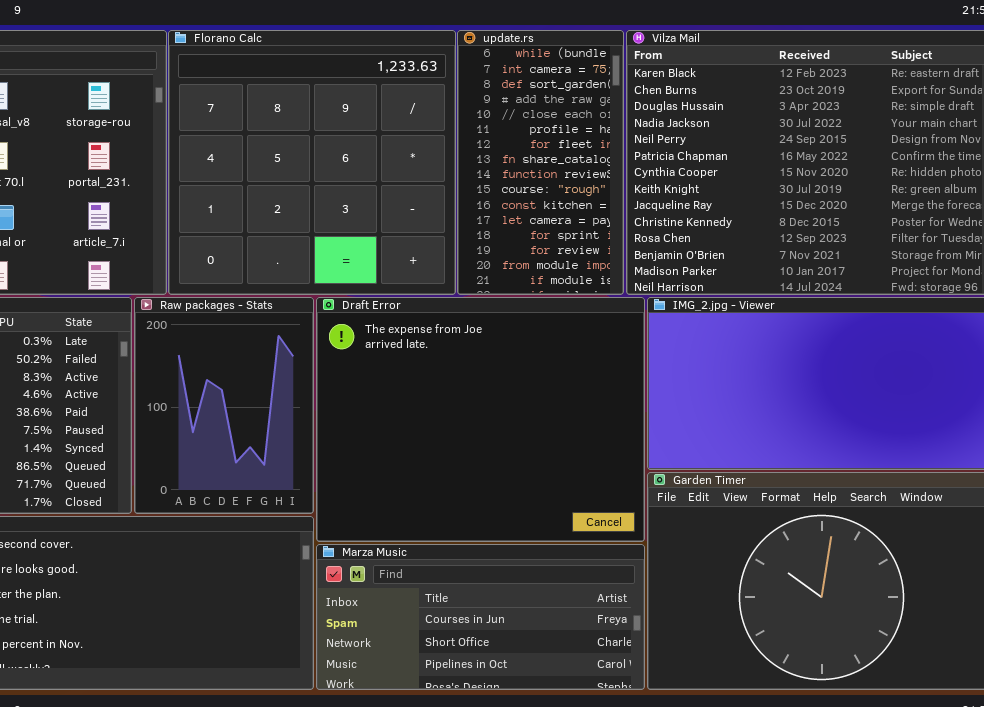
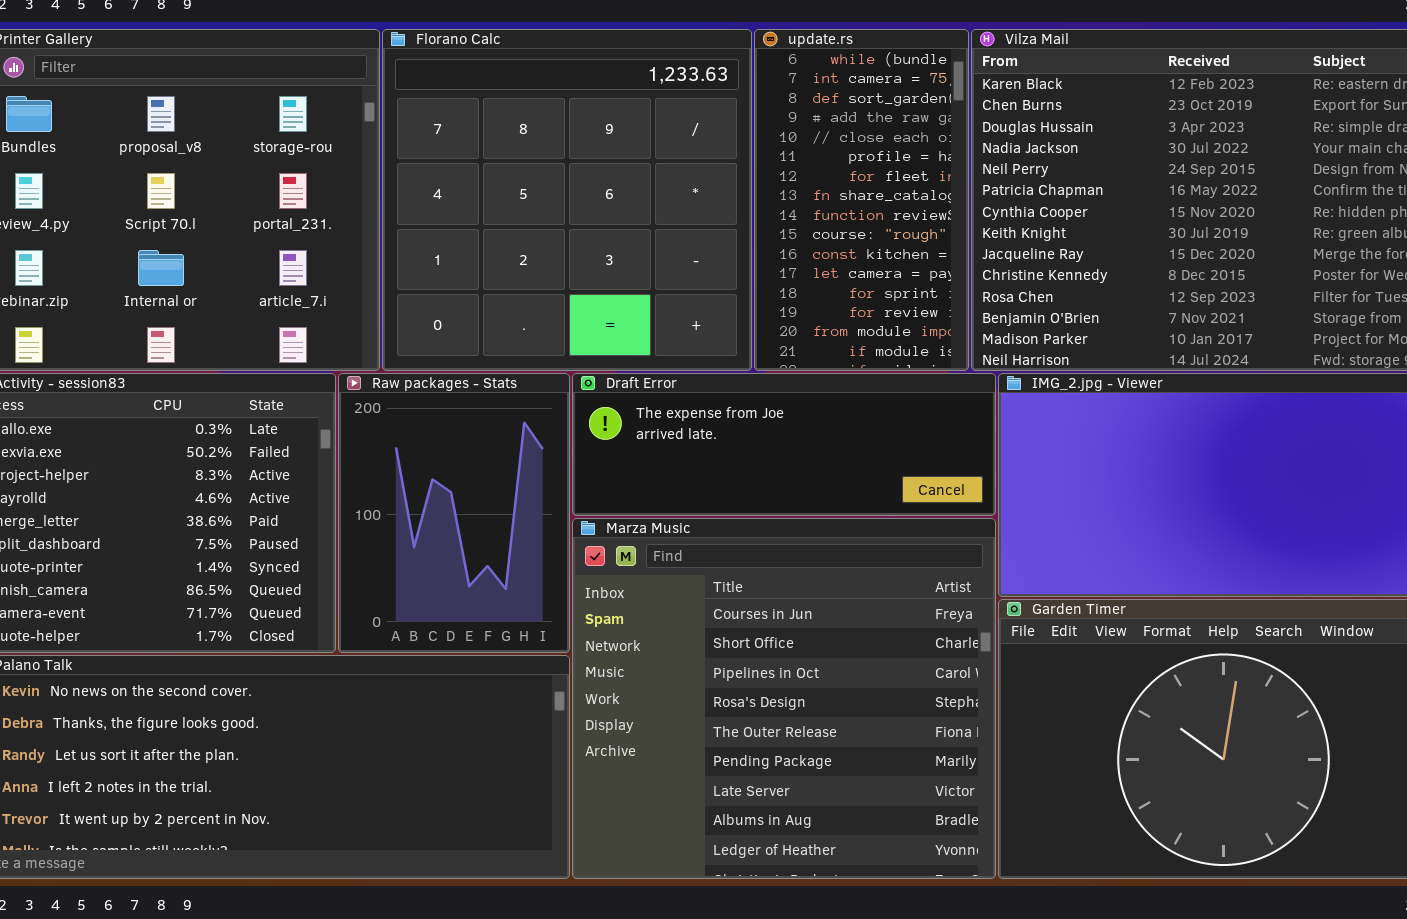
Draft Error: [316,297,645,542] -> [572,373,996,516], resized
Marza Music: [316,544,645,690] -> [572,518,996,879], resized

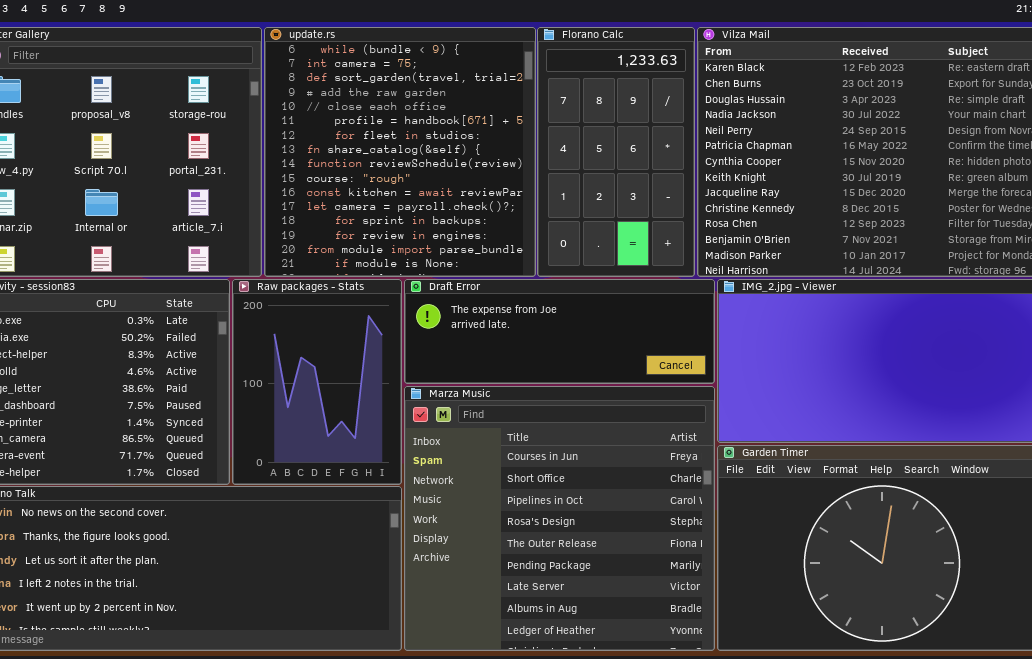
Florano Calc: [382,29,752,371] -> [537,27,695,277], moved, resized
update.rs: [754,29,969,371] -> [264,27,536,277], moved, resized

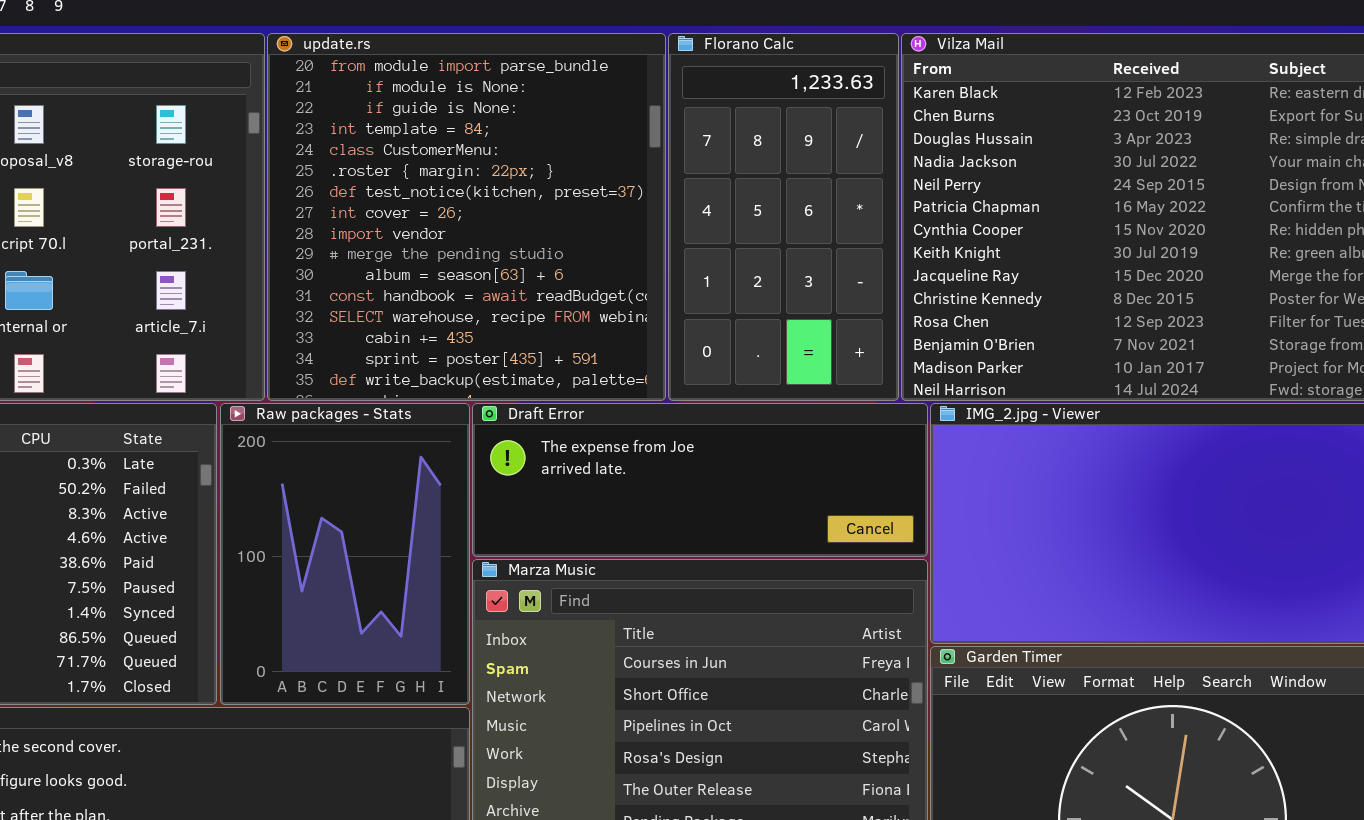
update.rs: [264,27,536,277] -> [267,33,666,401], scrolled down 14 rows

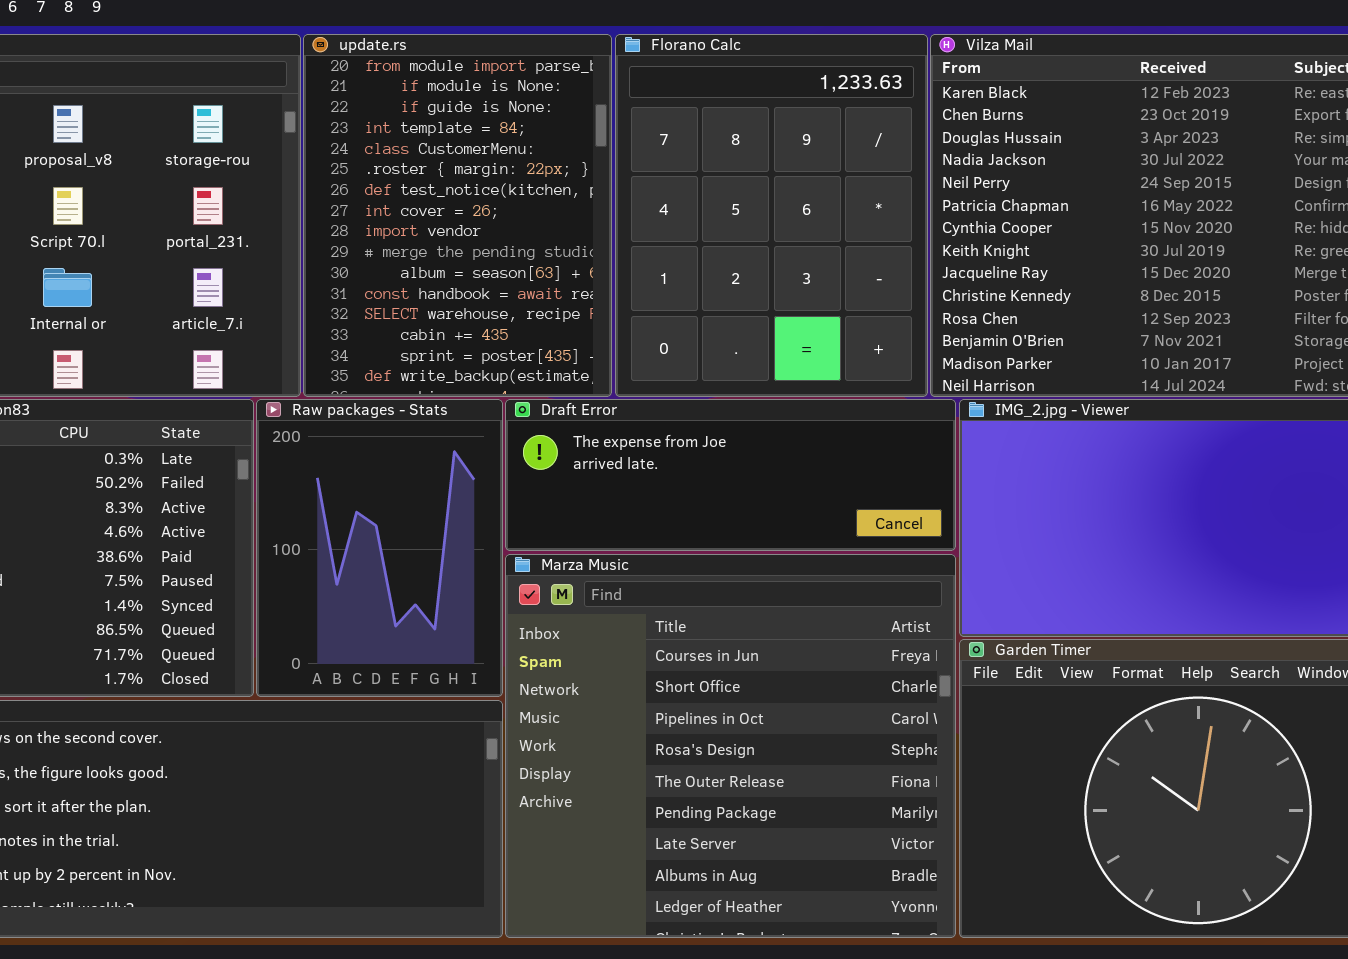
update.rs: [267,33,666,401] -> [303,34,612,397], resized
Florano Calc: [668,33,899,401] -> [615,34,928,397], resized

